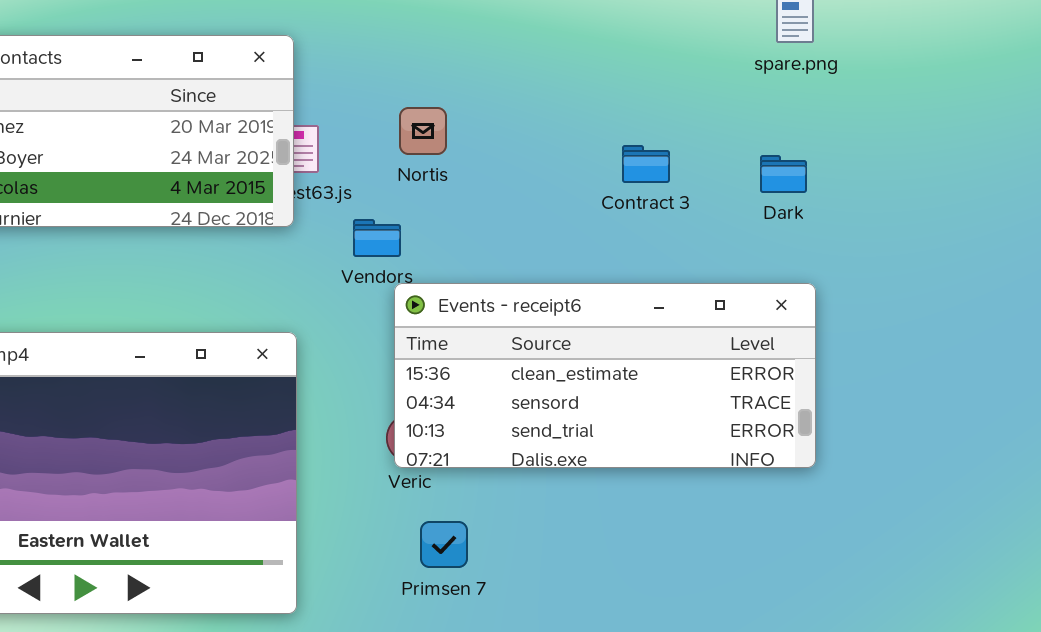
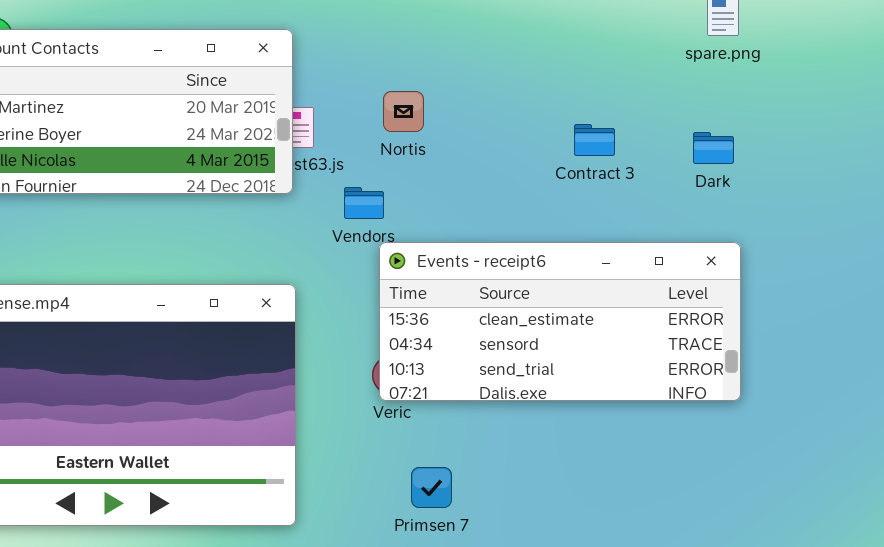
Primsen 7: [420,521,468,568] -> [411,467,452,508], moved

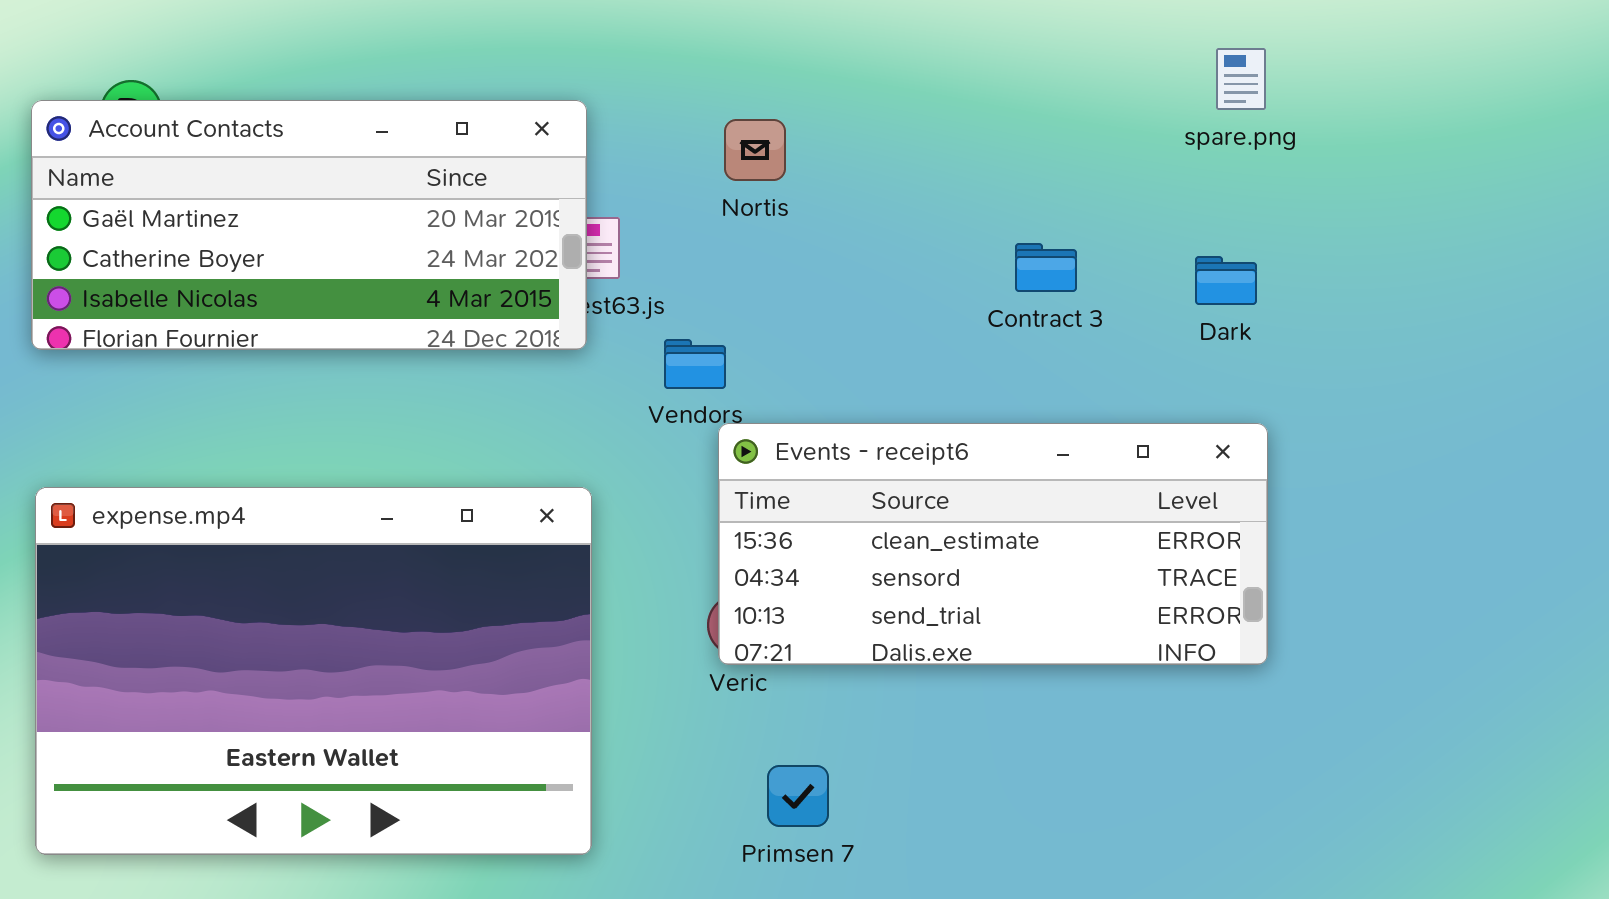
Nortis: [383,91,424,132] -> [724,119,786,181], moved

